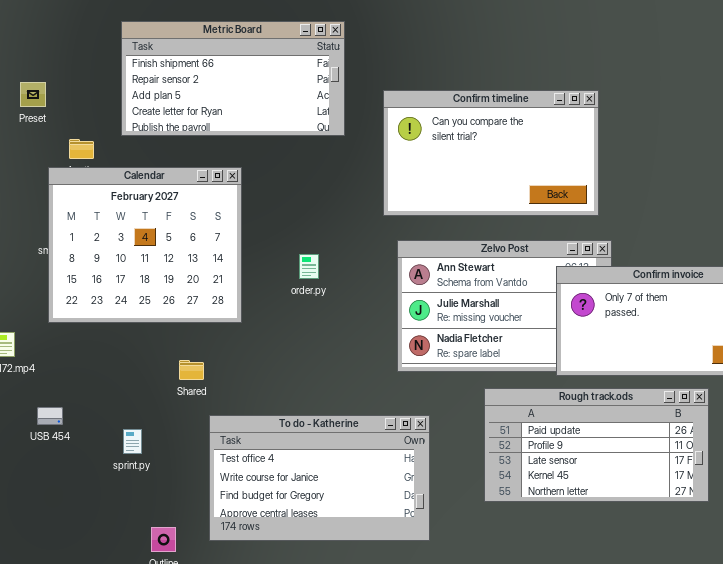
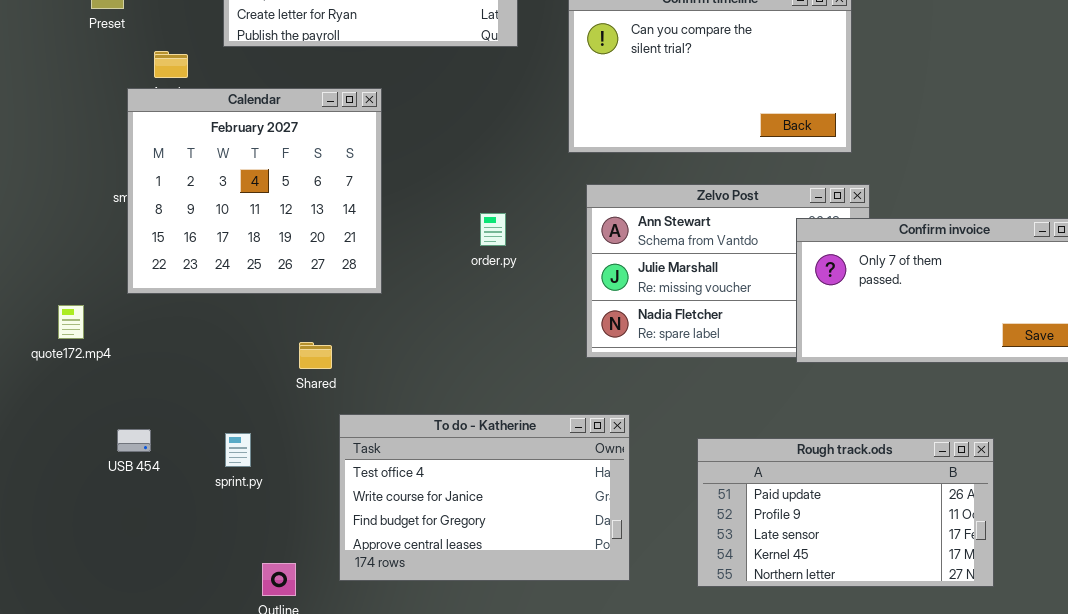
order.py: [299,254,319,279] -> [480,213,506,246], moved
Rough track.ods: [484,388,709,502] -> [697,438,994,587], moved
USB 454: [37,407,63,425] -> [117,429,151,452], moved

